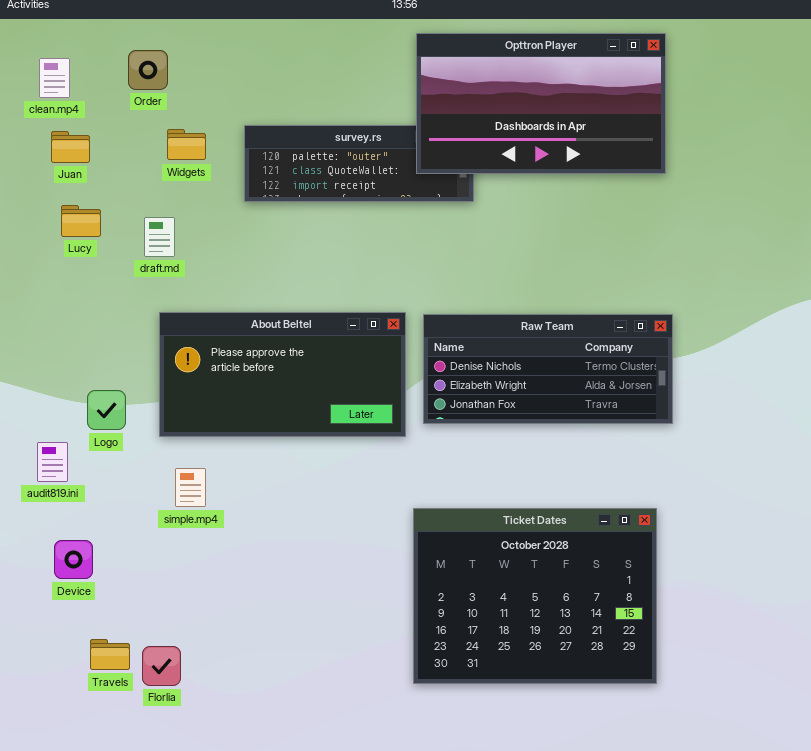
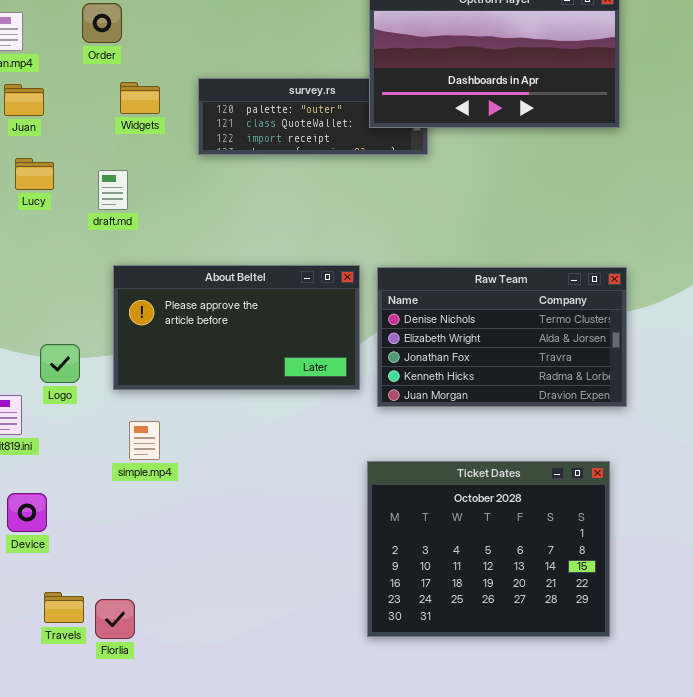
Raw Team: [423,314,673,424] -> [377,267,627,407], resized

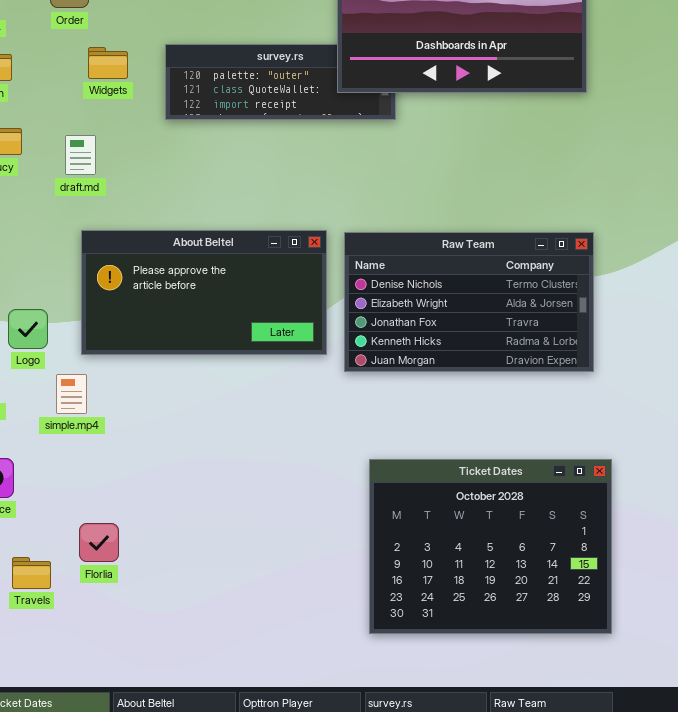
simple.mp4: [129,421,160,460] -> [56,374,87,414], moved
Ticket Dates: [367,461,610,637] -> [369,459,612,634], moved
Florlia: [95,599,135,639] -> [79,523,119,562], moved

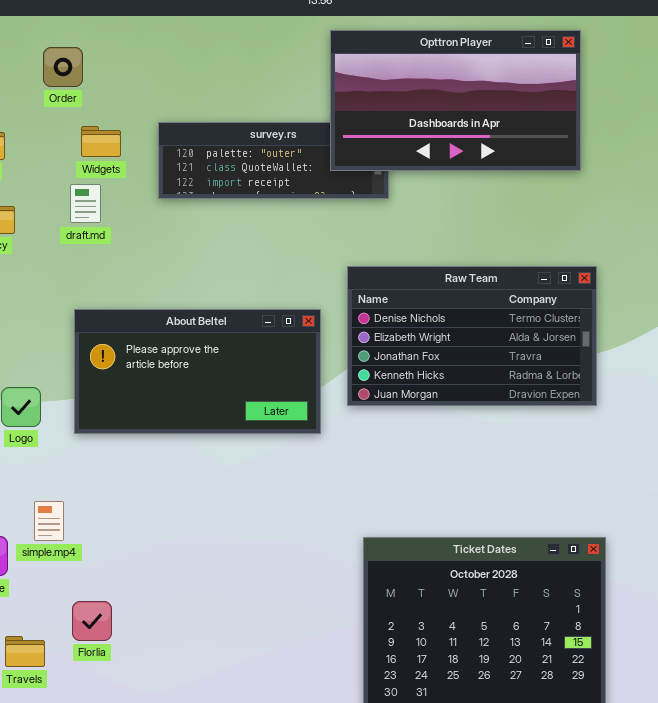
draft.md: [65,135,96,175] -> [70,184,101,223], moved
Raw Team: [344,232,594,372] -> [347,266,597,406], moved
simple.mp4: [56,374,87,414] -> [34,501,64,541], moved

